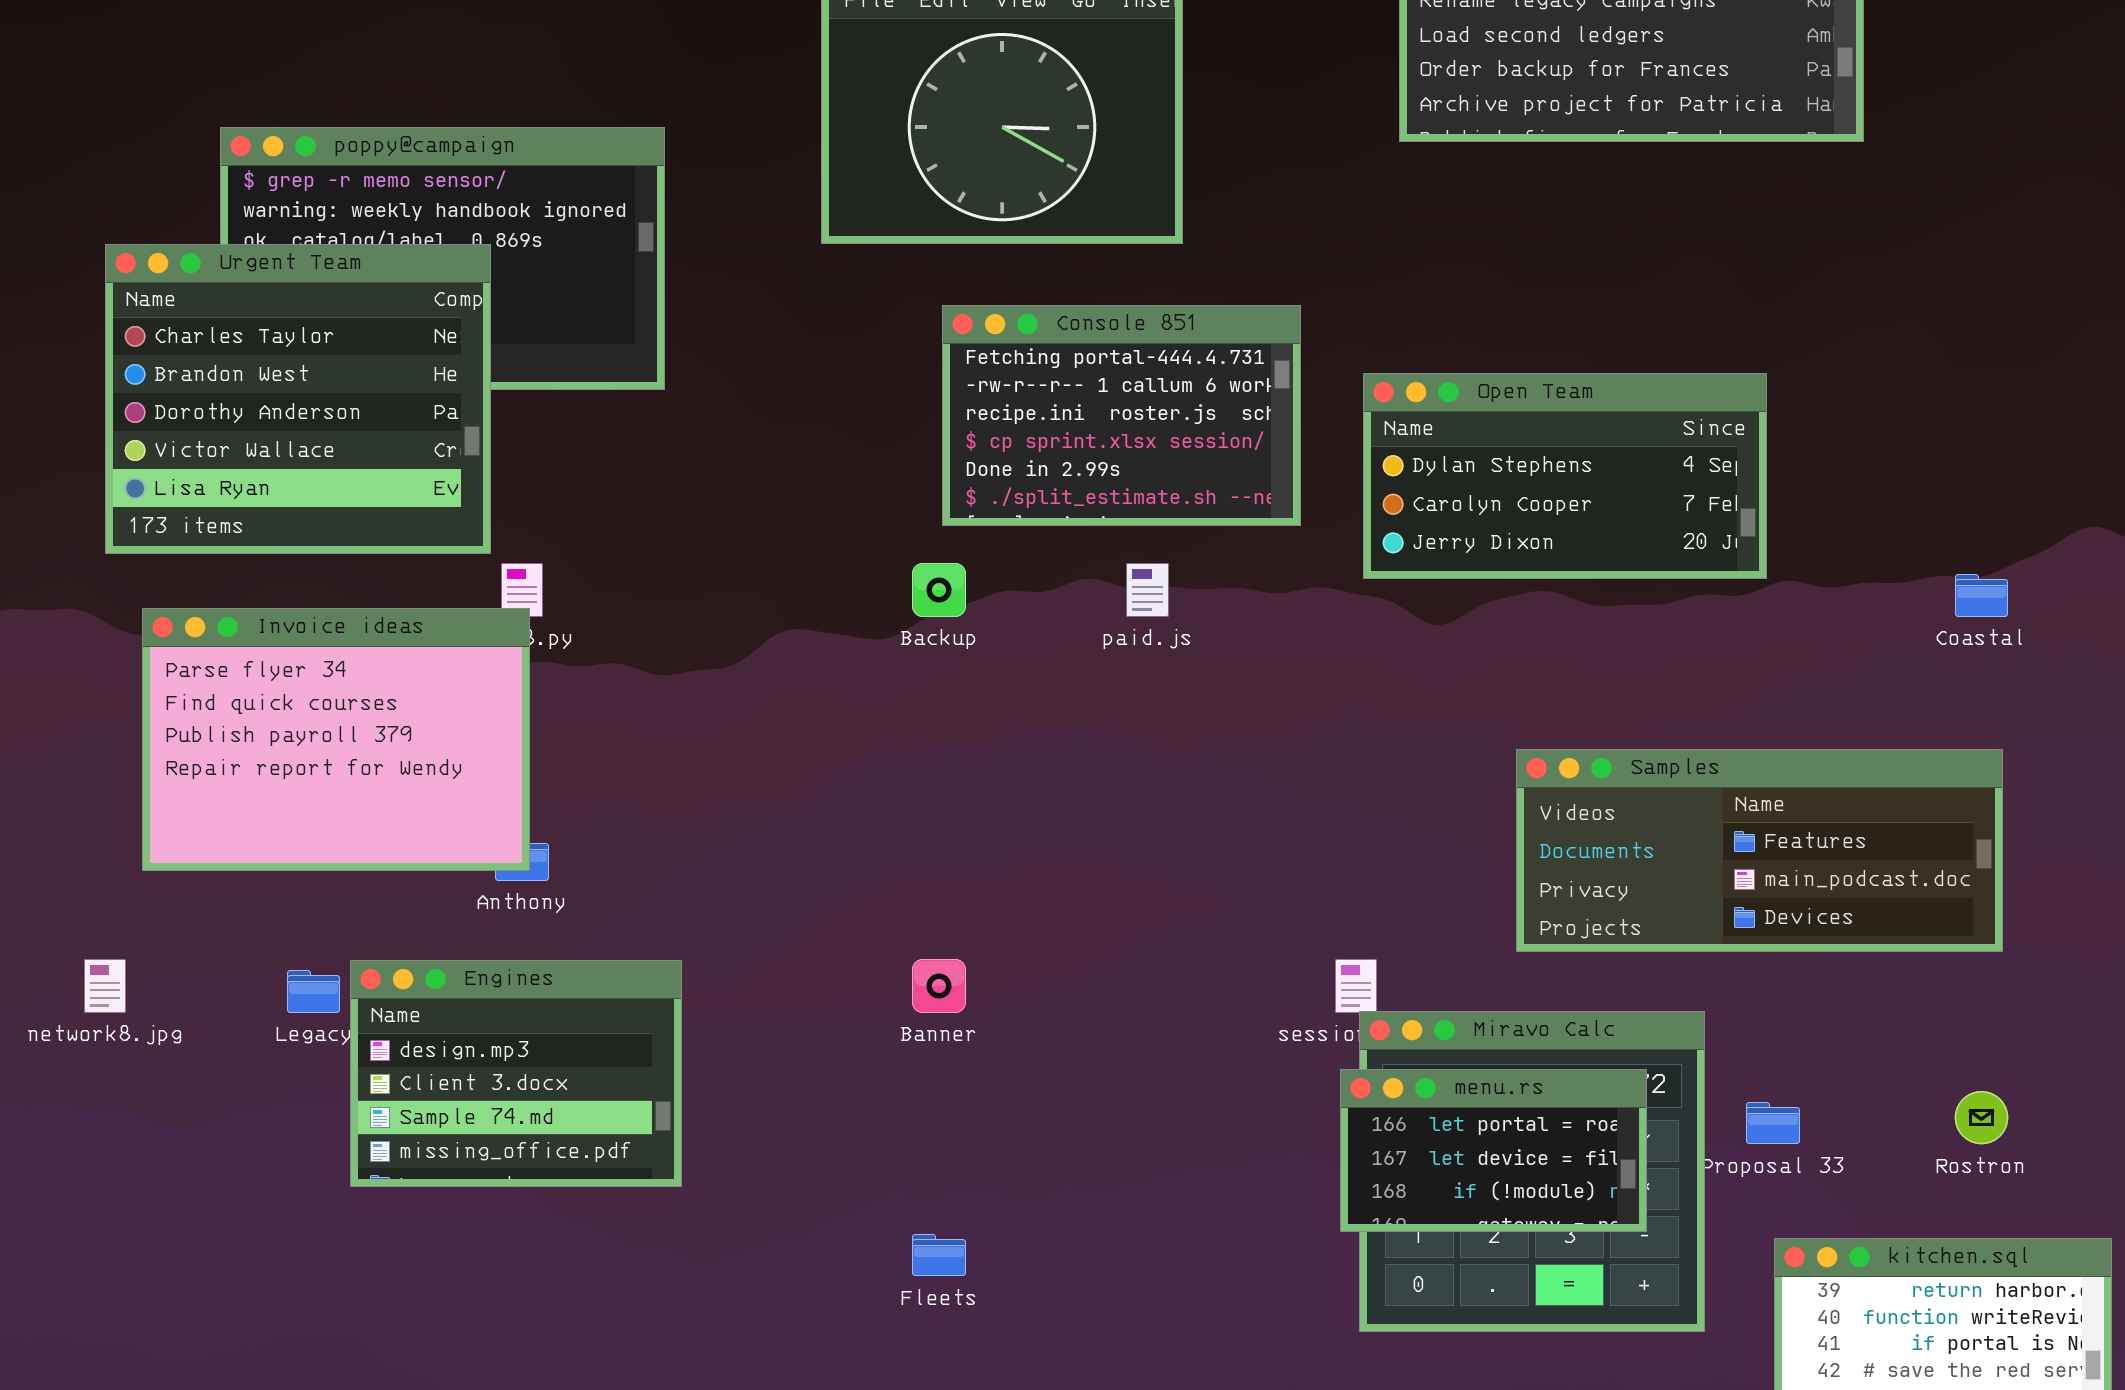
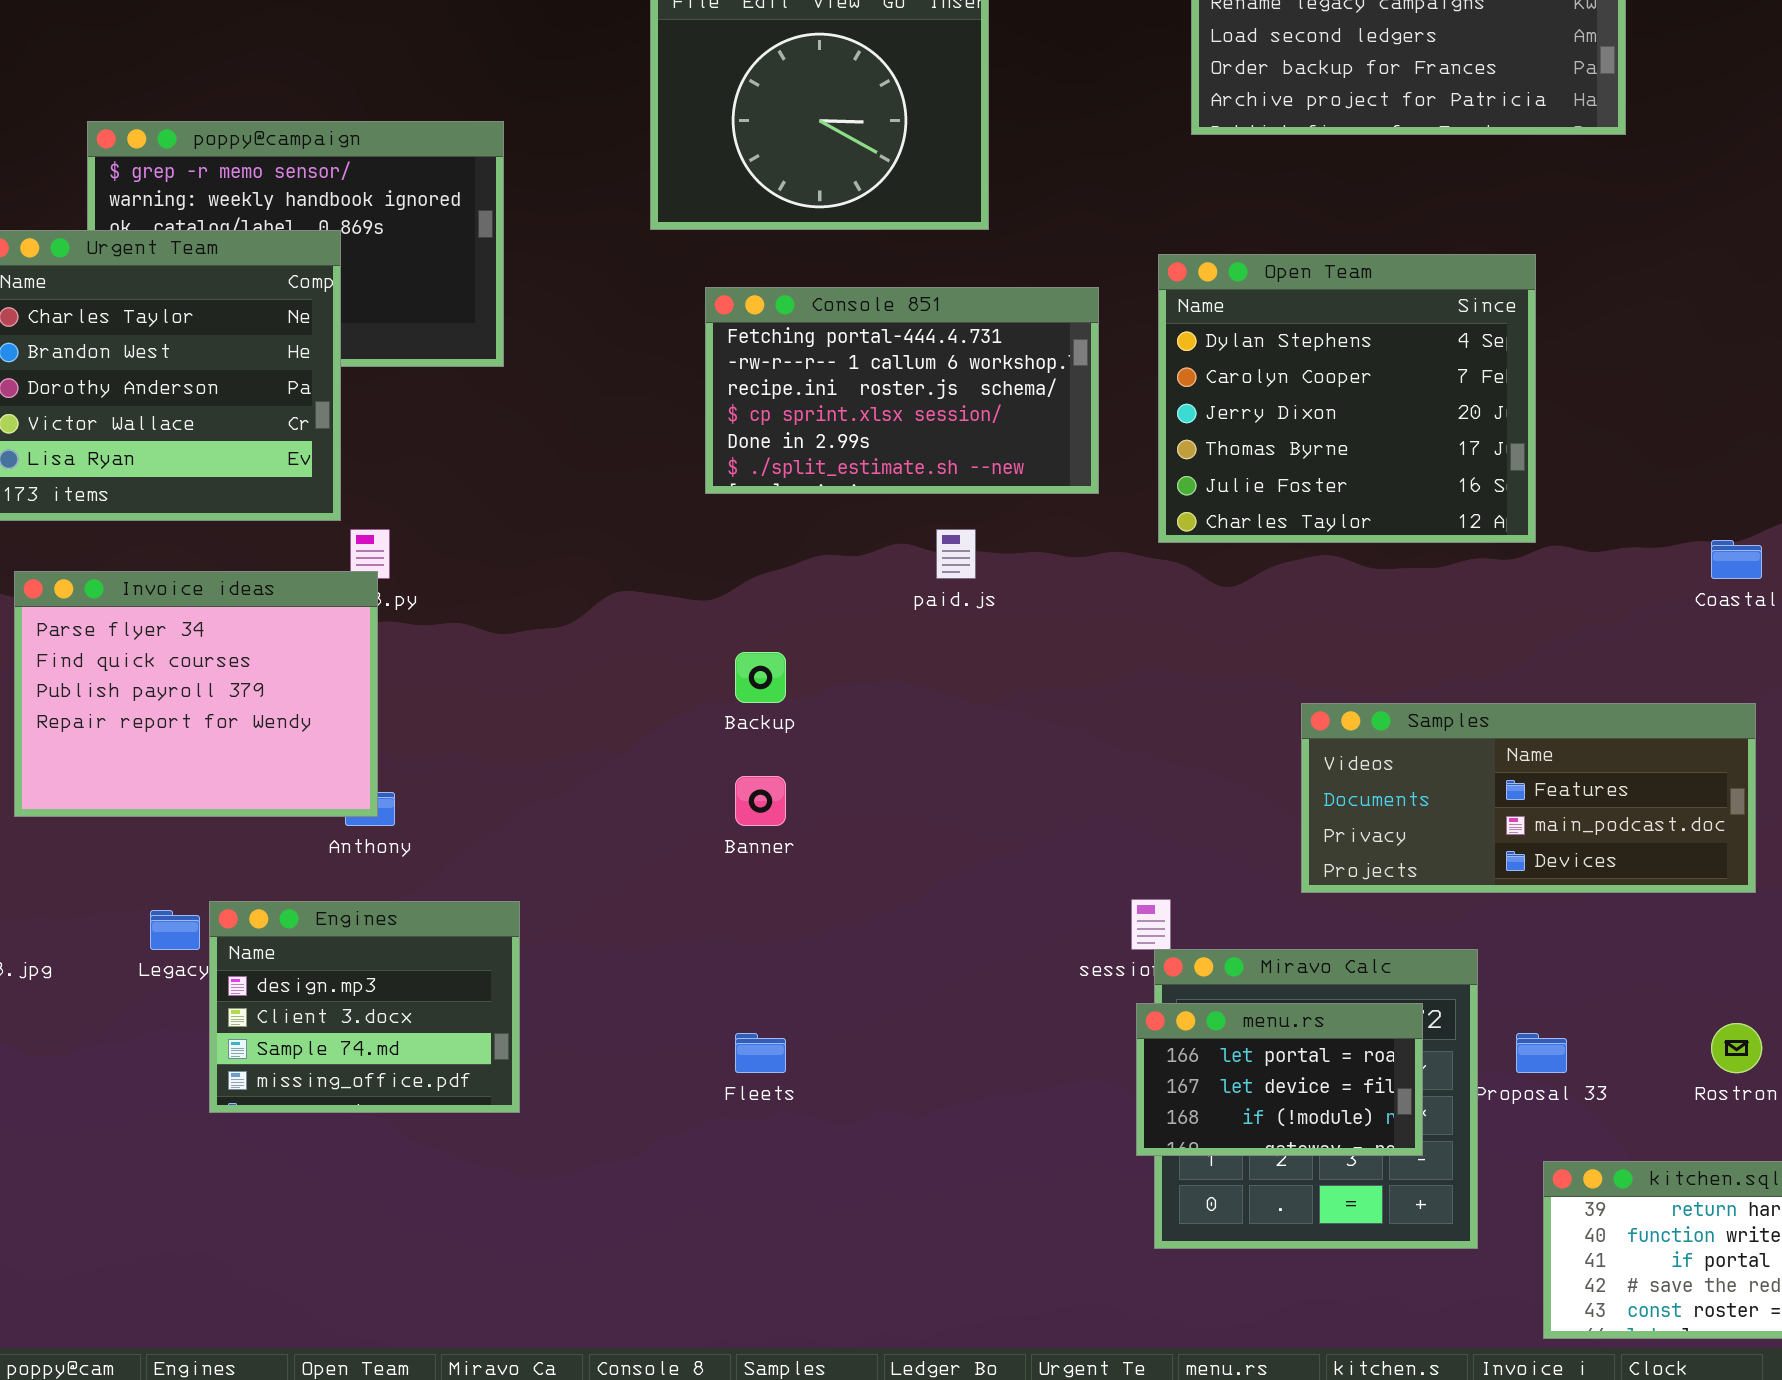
Console 851: [942,305,1301,526] -> [705,287,1099,494], resized
Open Team: [1363,373,1767,579] -> [1158,254,1536,543], resized
Backup: [912,563,966,617] -> [735,652,786,703], moved
Banner: [912,959,966,1013] -> [735,776,786,826], moved
Fleets: [912,1234,966,1276] -> [735,1033,786,1073], moved

